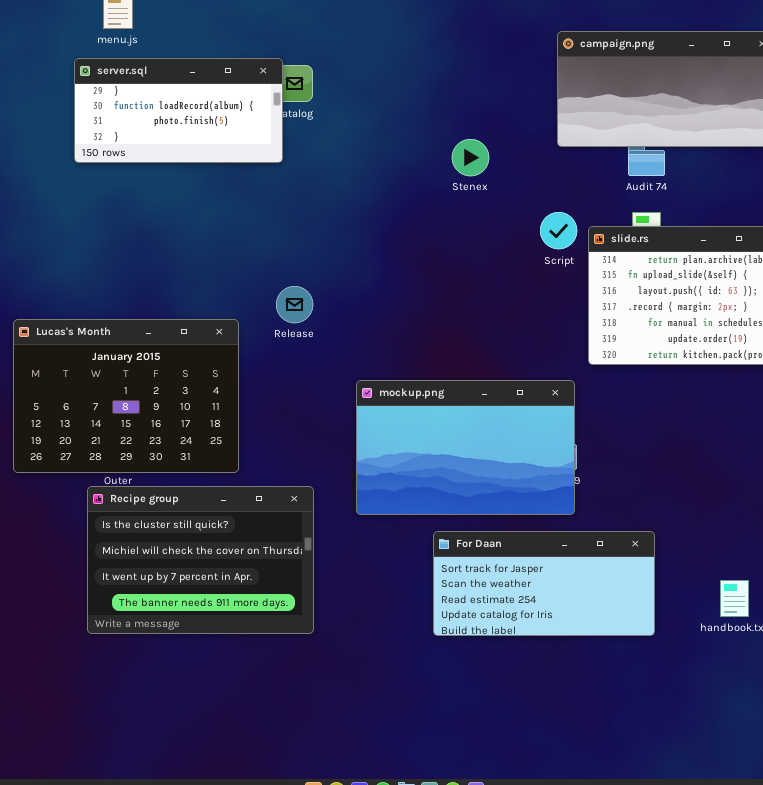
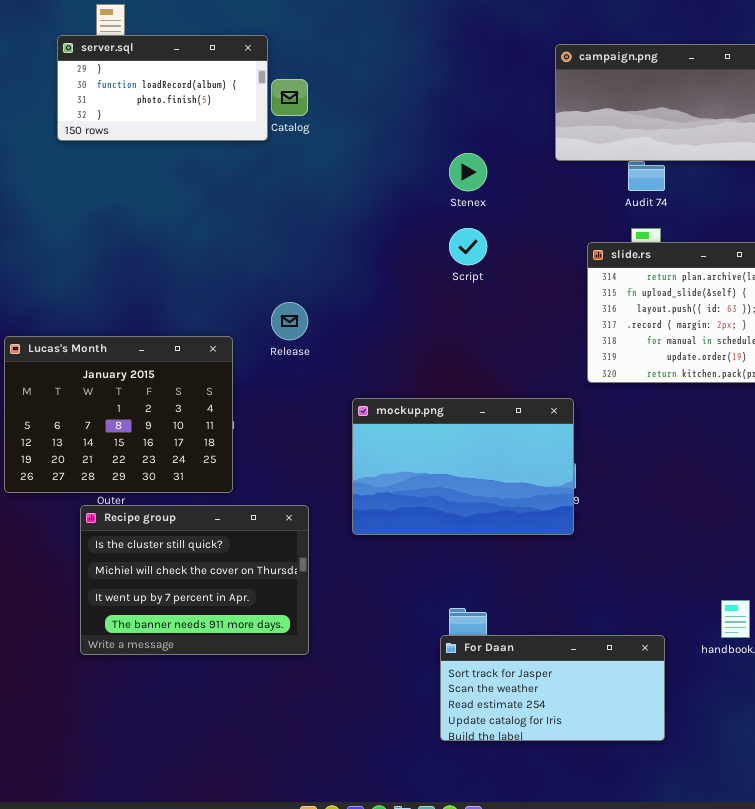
server.sql: [74,58,283,163] -> [57,35,268,141], moved
Script: [540,212,577,249] -> [449,228,487,265], moved
For Daan: [433,531,655,636] -> [440,635,665,741], moved

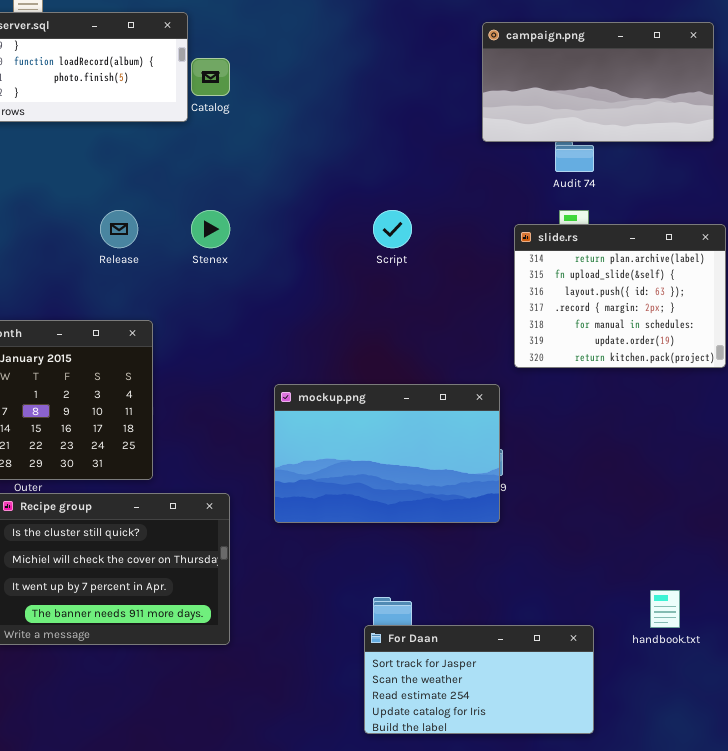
Stenex: [449,153,487,191] -> [191,210,230,248], moved
Release: [271,302,308,340] -> [100,210,138,248], moved

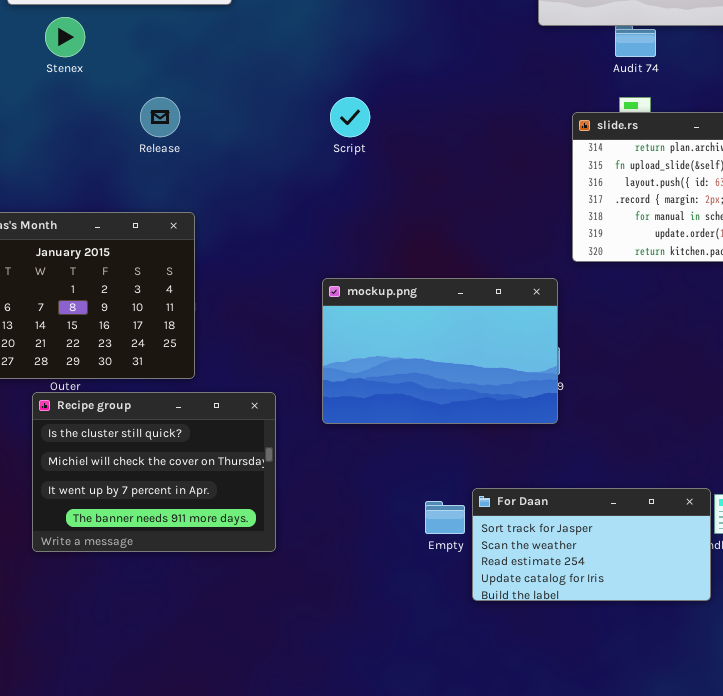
Stenex: [191,210,230,248] -> [45,17,85,57], moved
Script: [373,210,412,248] -> [330,97,370,137], moved
For Daan: [364,625,594,734] -> [472,488,711,601], moved

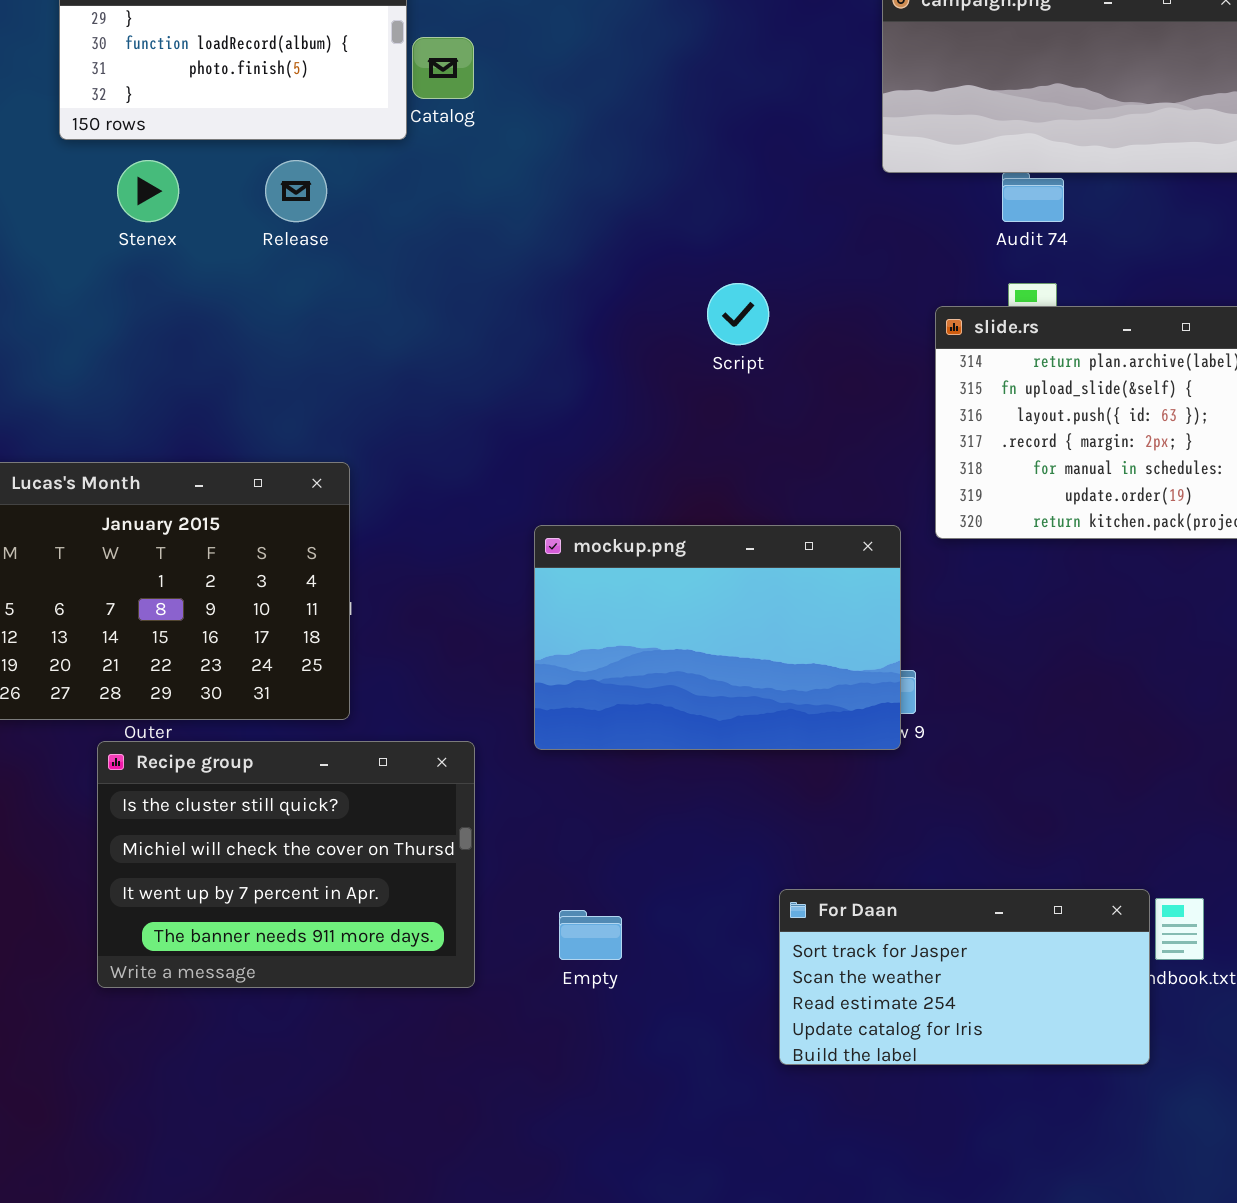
Release: [140,97,180,137] -> [265,160,327,222], moved
Script: [330,97,370,137] -> [707,283,769,345], moved
mockup.png: [322,278,558,424] -> [534,525,901,750], moved
Empty: [425,501,465,534] -> [559,910,622,960], moved

